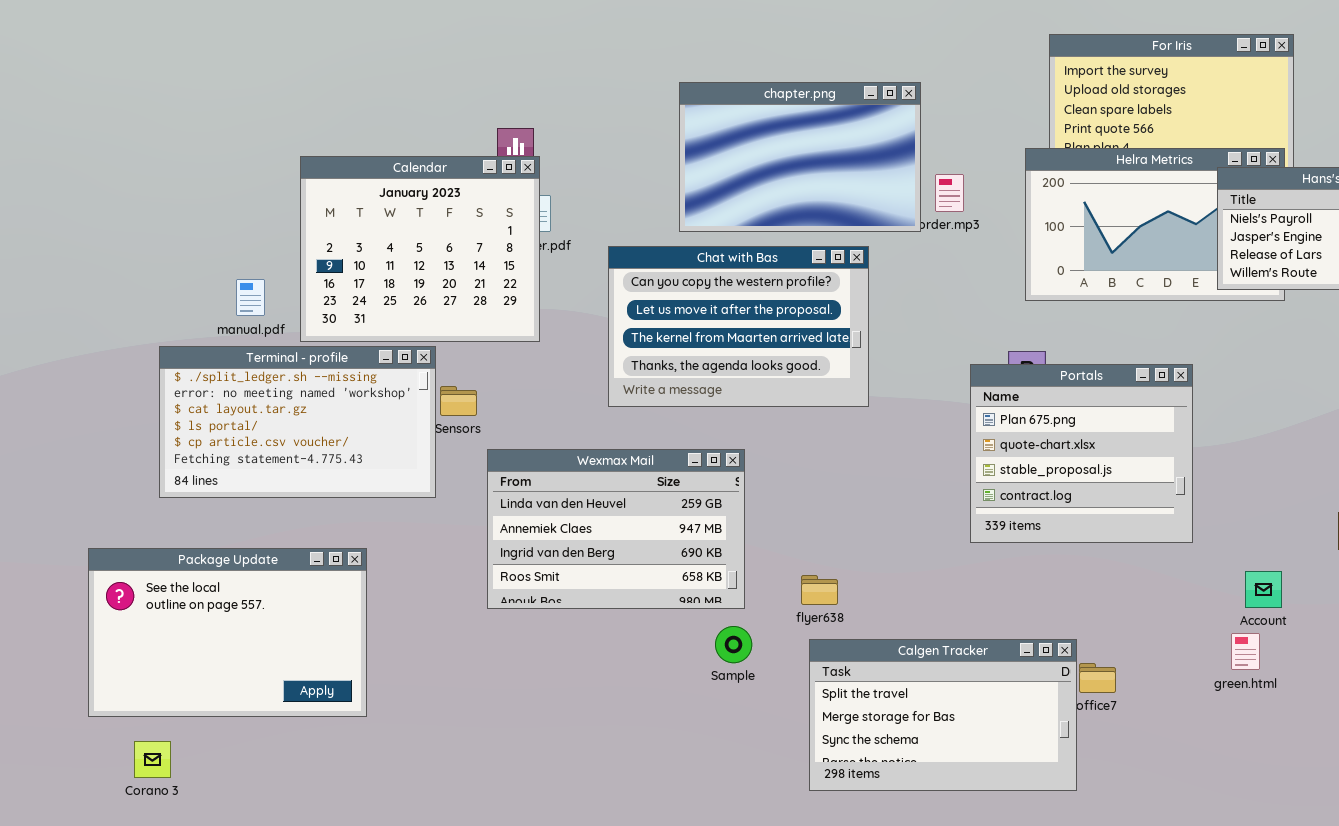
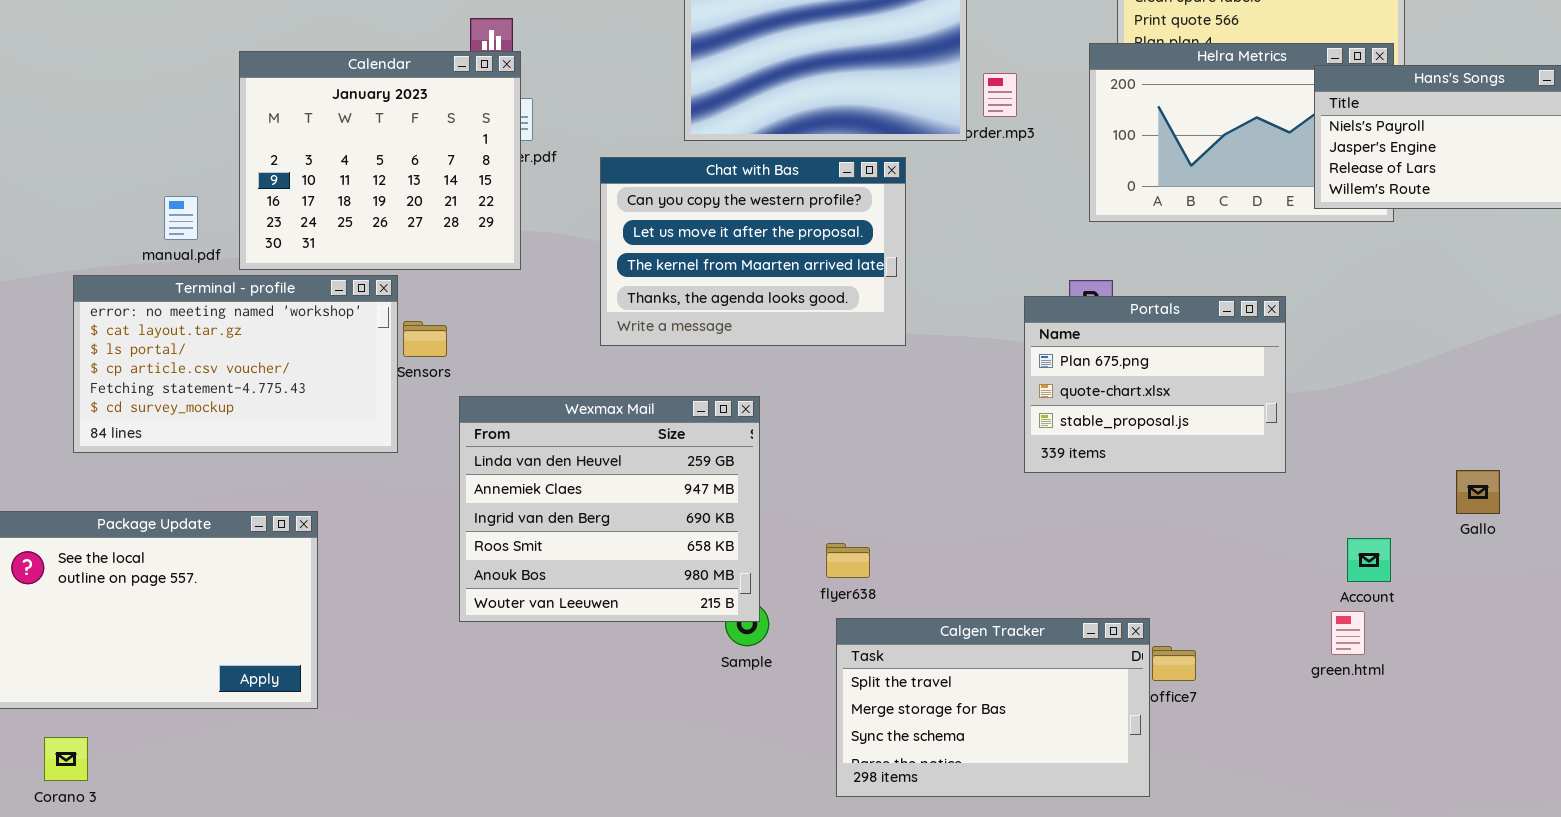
Terminal - profile: [159,346,436,498] -> [73,275,398,453], scrolled down 1 row
Portals: [970,364,1193,543] -> [1024,296,1286,473], resized
Wexmax Mail: [487,449,745,609] -> [459,396,760,622], resized

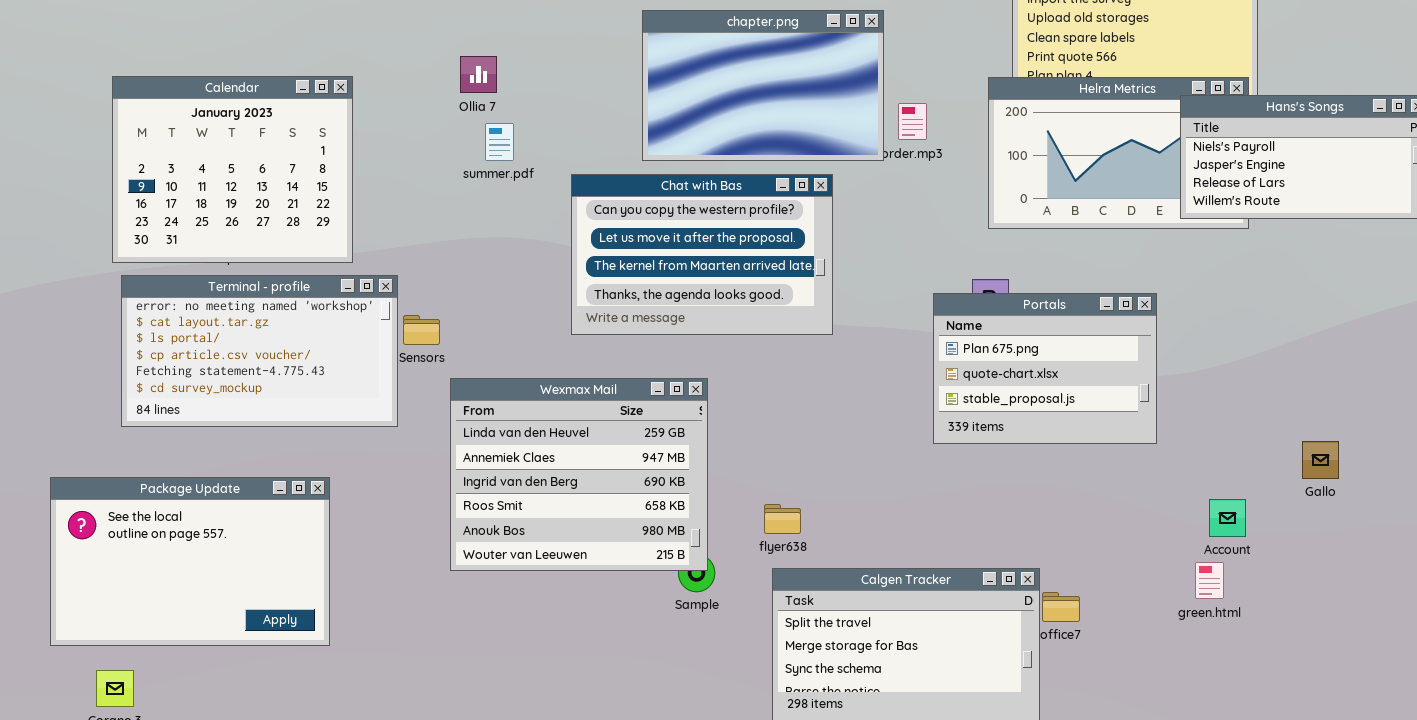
Calendar: [239,51,521,270] -> [112,76,353,263], moved

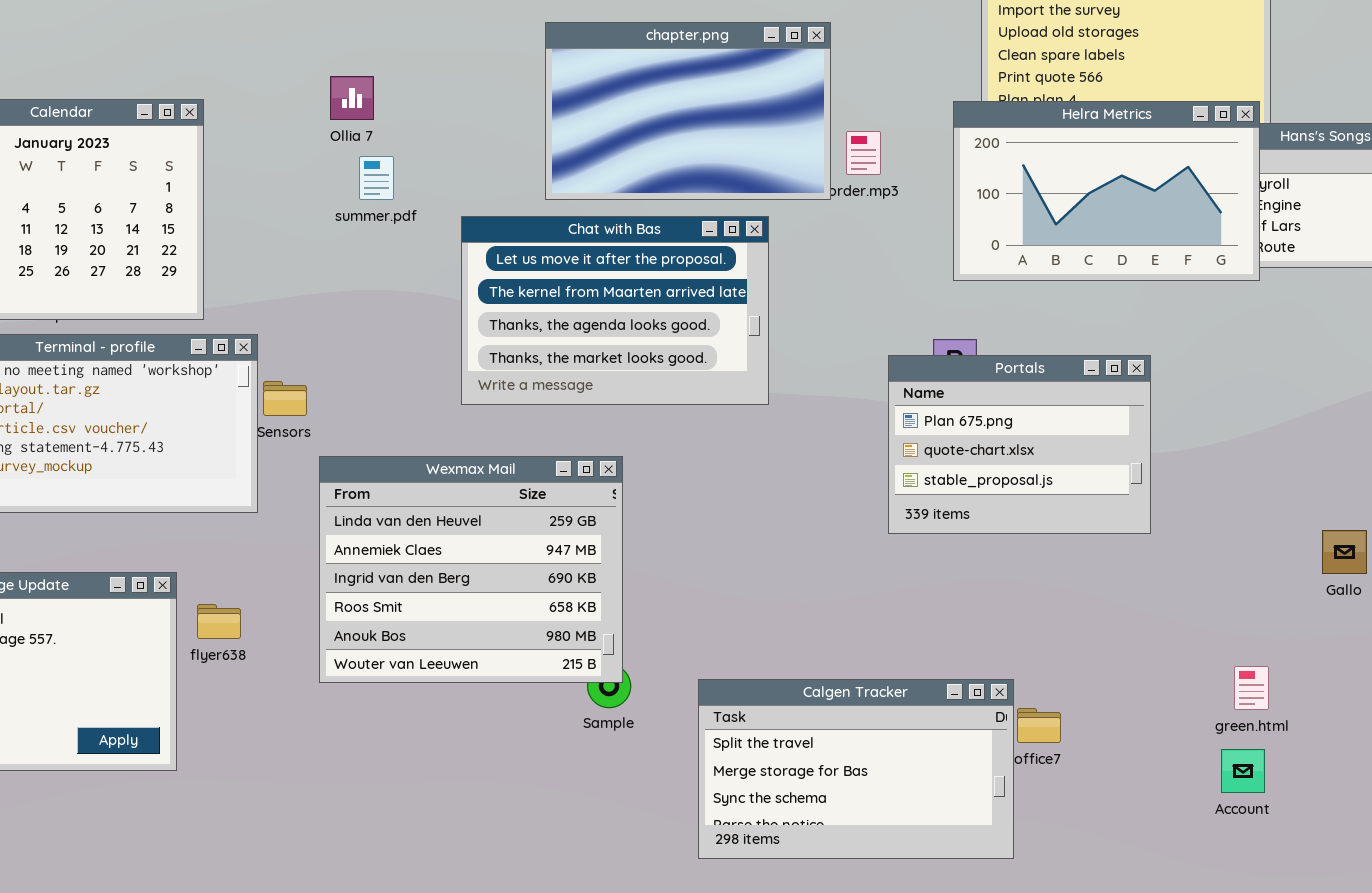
Helra Metrics: [988,77,1249,229] -> [953,101,1260,281], raised
Chat with Bas: [571,174,833,335] -> [461,216,769,405], scrolled down 1 row
Account: [1209,499,1246,537] -> [1221,749,1265,793], moved
flyer638: [764,504,801,534] -> [197,604,241,639], moved
green.html: [1195,562,1224,599] -> [1234,666,1269,710], moved

